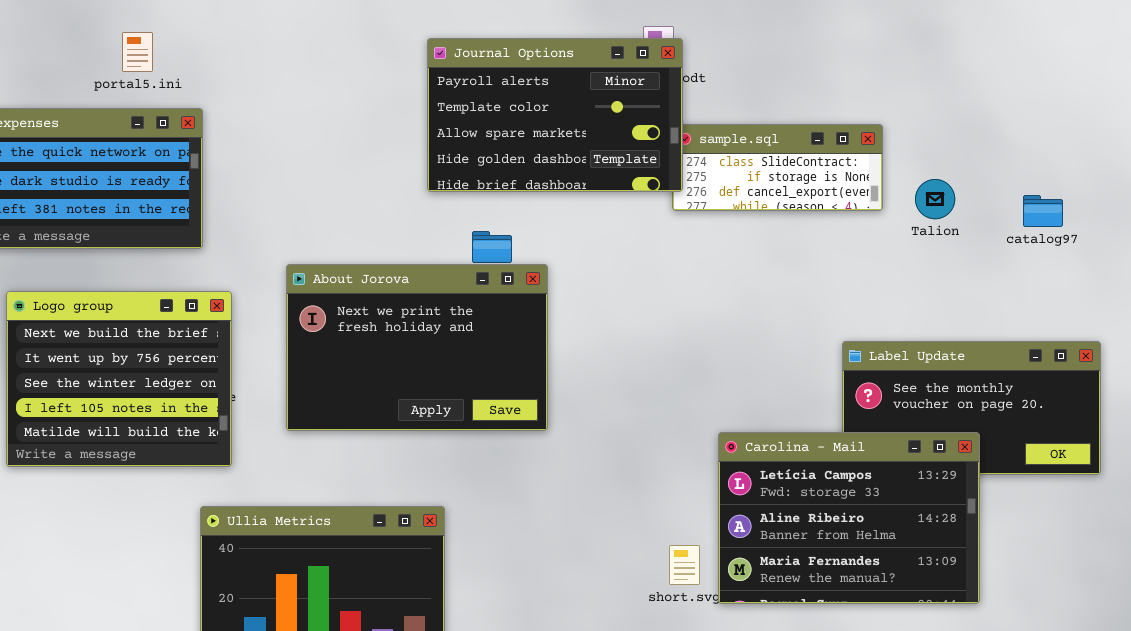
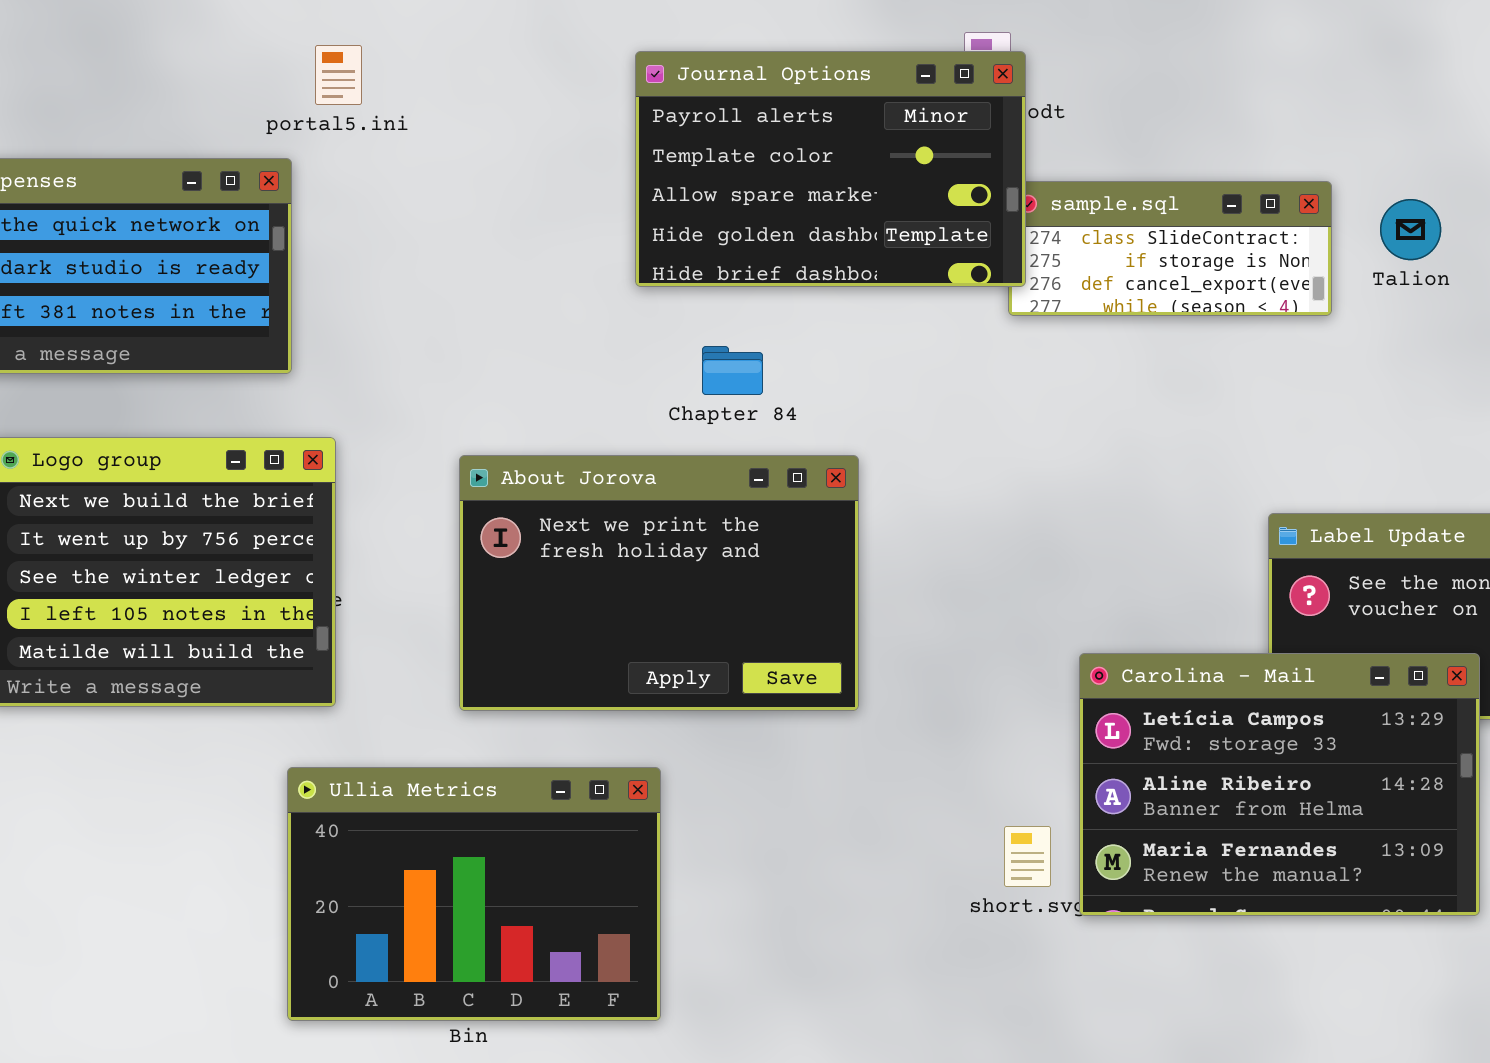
portal5.ini: [122,32,153,72] -> [315,45,362,105], moved
Talion: [915,179,955,219] -> [1380,199,1441,260], moved
About Jorova: [286,264,548,431] -> [459,455,859,711], moved

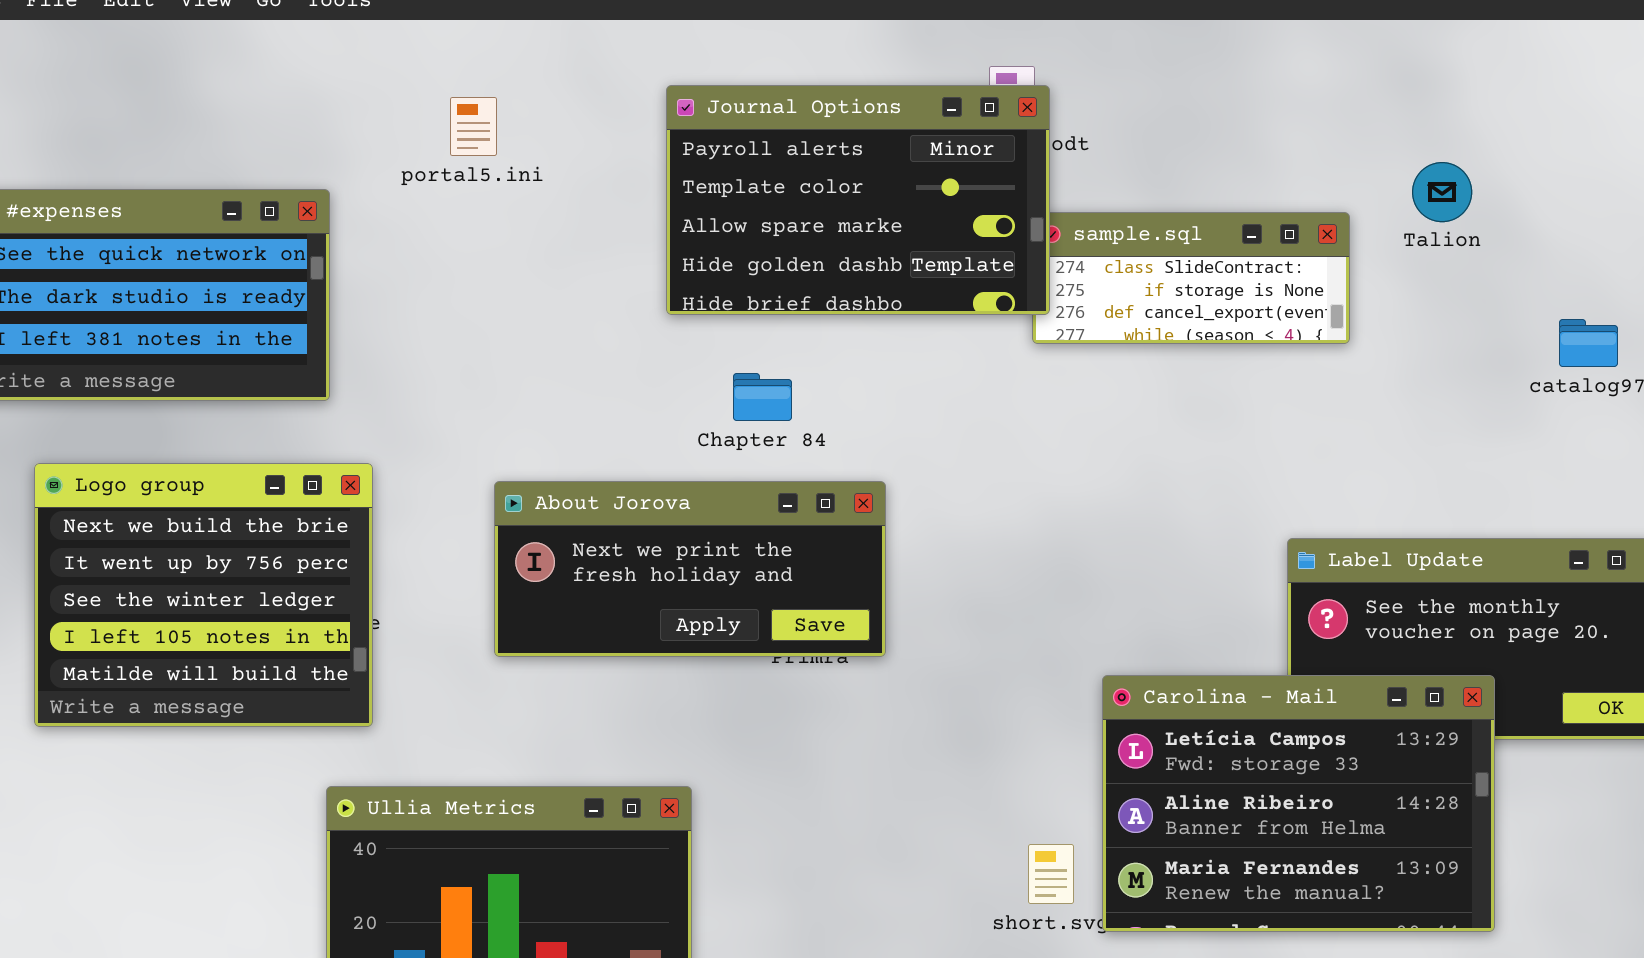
portal5.ini: [315,45,362,105] -> [450,97,497,156], moved
Talion: [1380,199,1441,260] -> [1412,162,1472,222], moved
About Jorova: [459,455,859,711] -> [494,481,886,657], resized

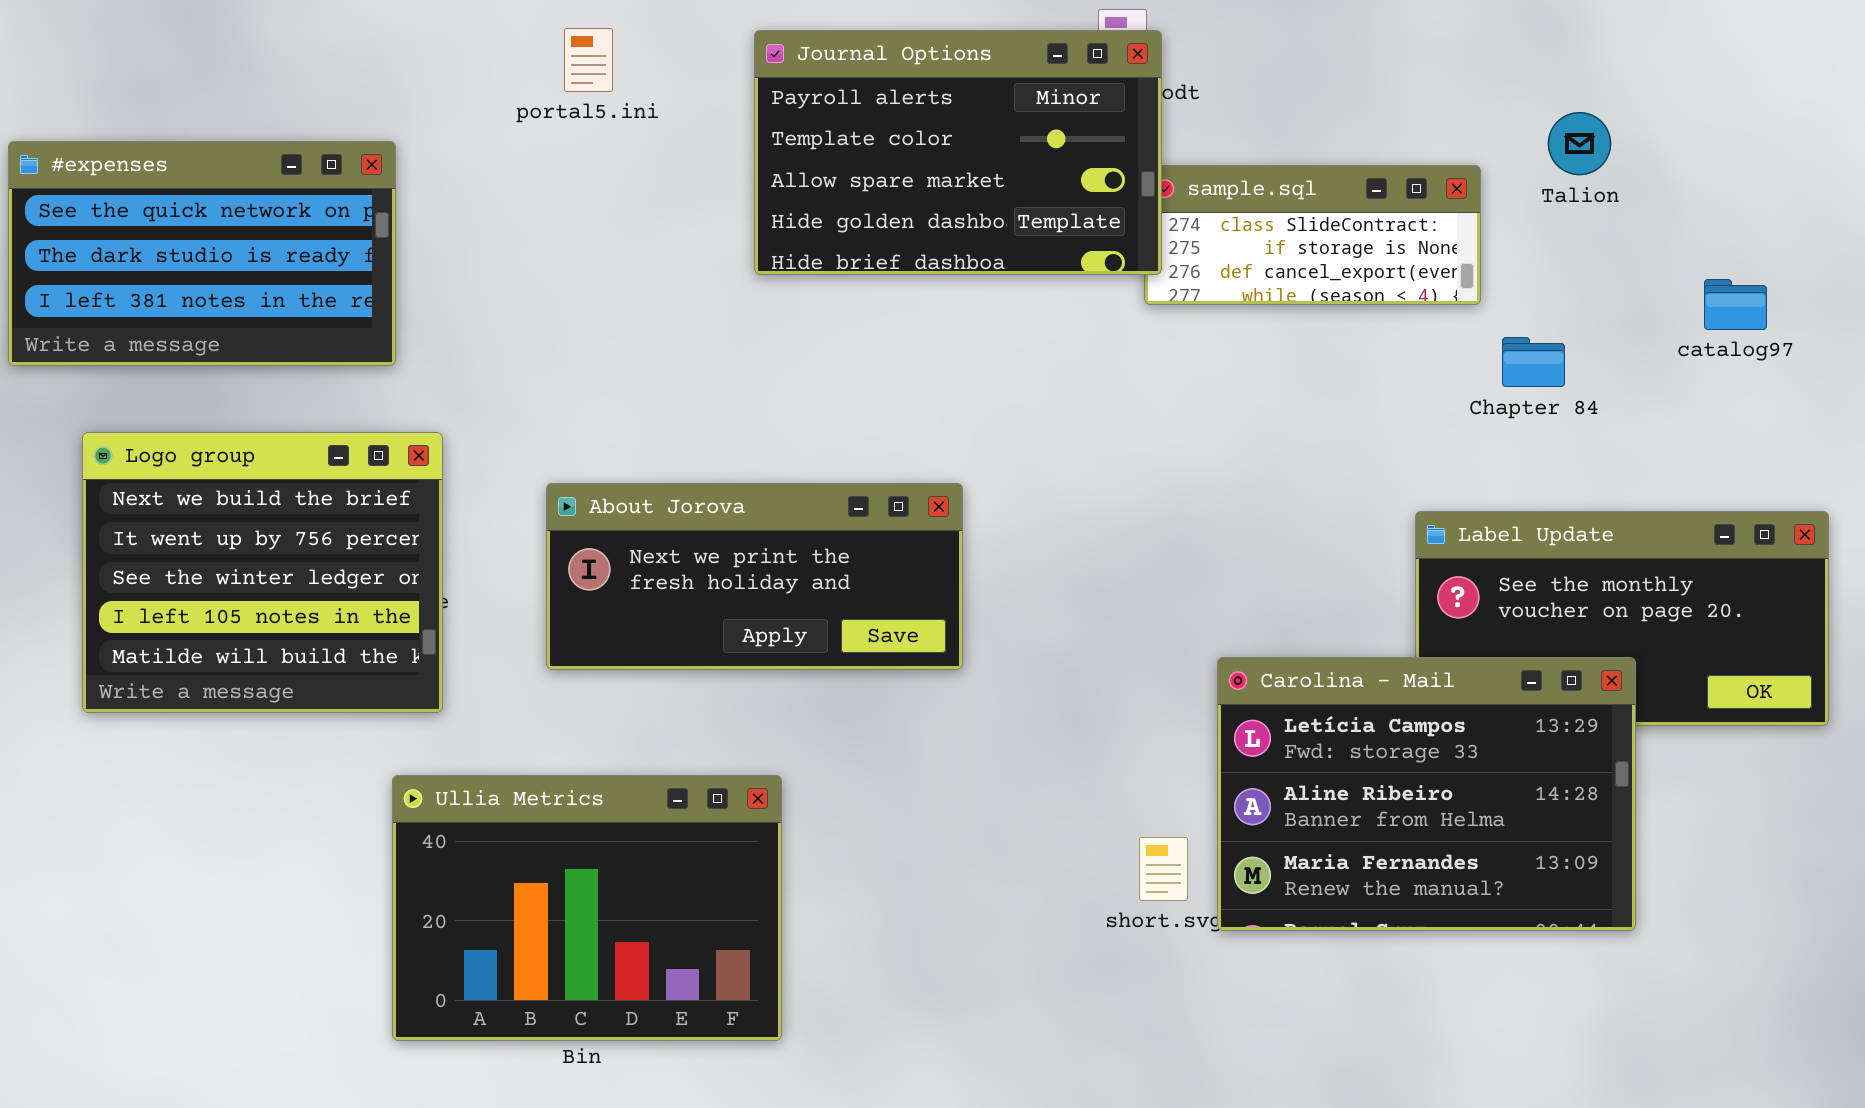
portal5.ini: [450,97,497,156] -> [564,28,613,92], moved
Chapter 84: [733,373,792,421] -> [1502,337,1565,387], moved
About Jorova: [494,481,886,657] -> [546,483,963,670], moved

